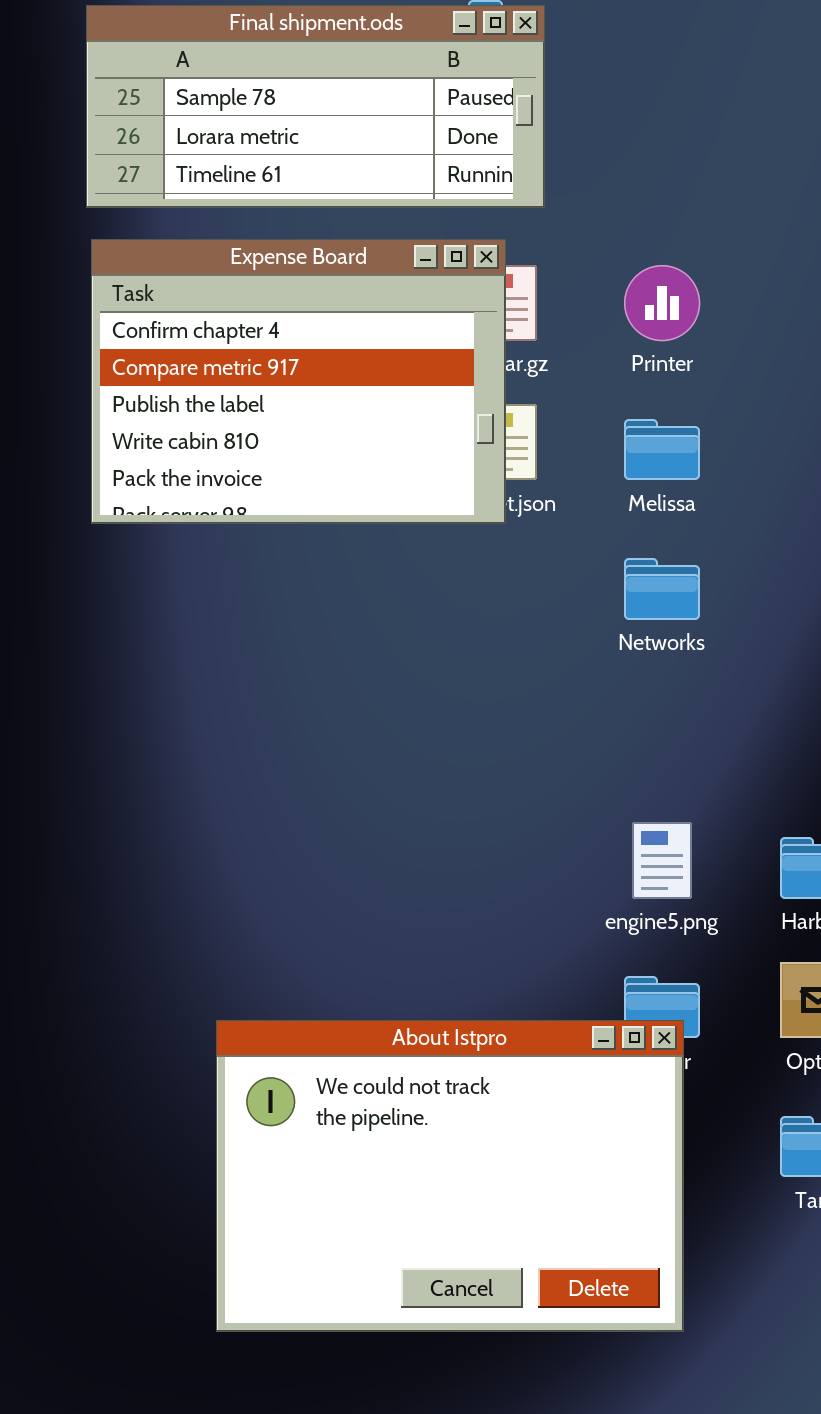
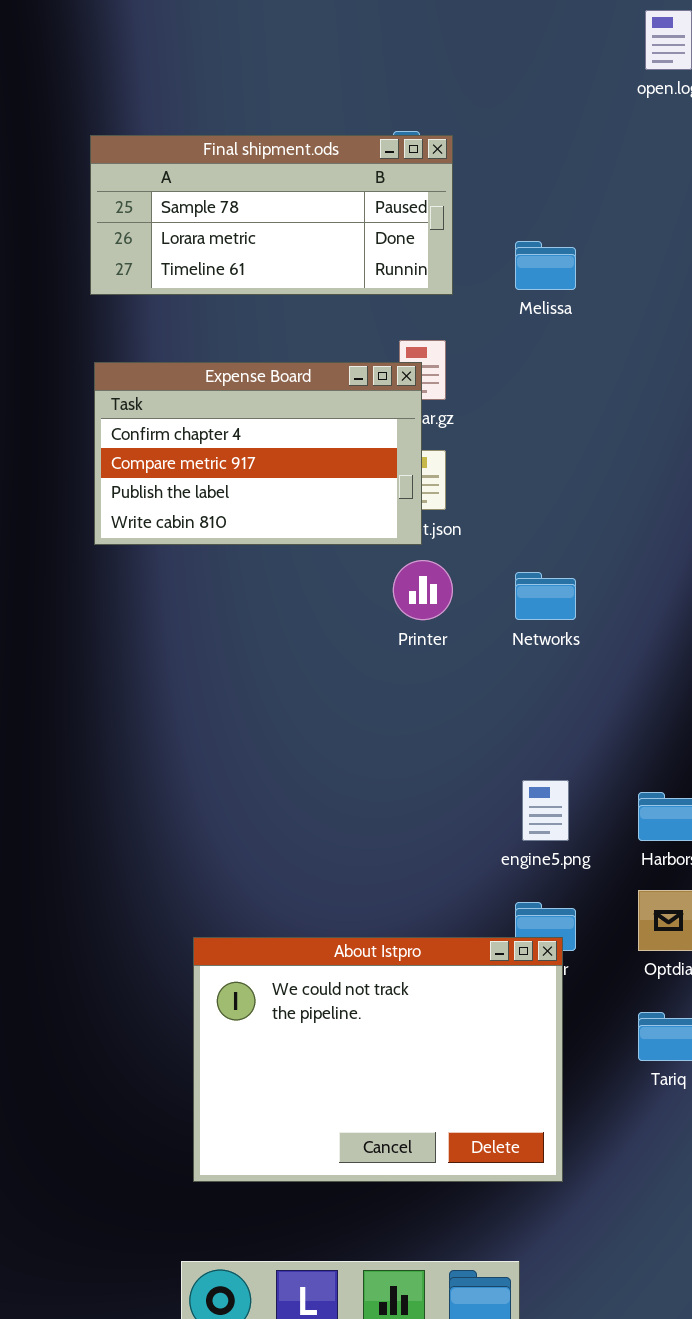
Expense Board: [91,239,506,524] -> [94,362,422,545], resized
Printer: [624,265,700,341] -> [393,560,453,620], moved
Melissa: [624,419,700,480] -> [515,241,576,290], moved

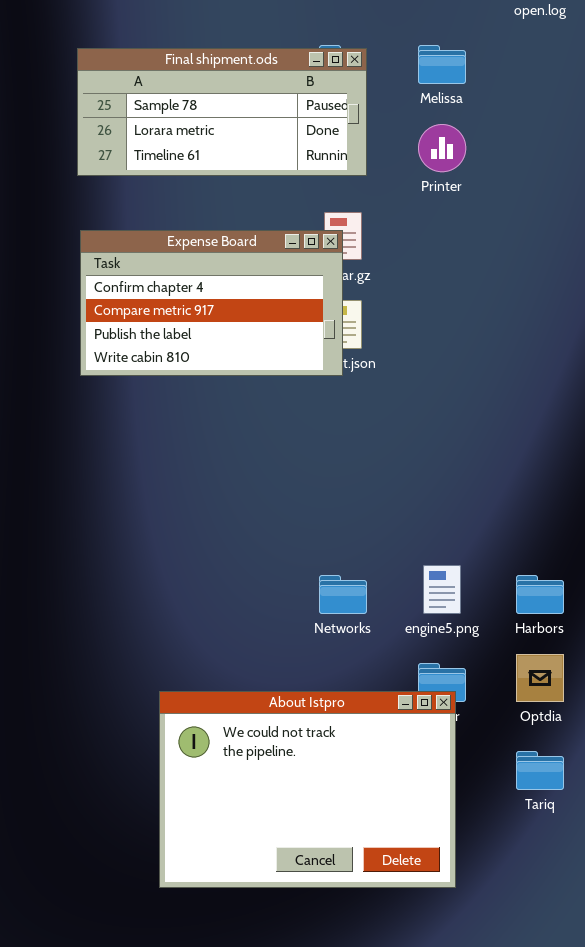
Melissa: [515,241,576,290] -> [418,45,466,84], moved
Printer: [393,560,453,620] -> [418,124,466,172], moved
Networks: [515,572,576,620] -> [319,575,367,614], moved

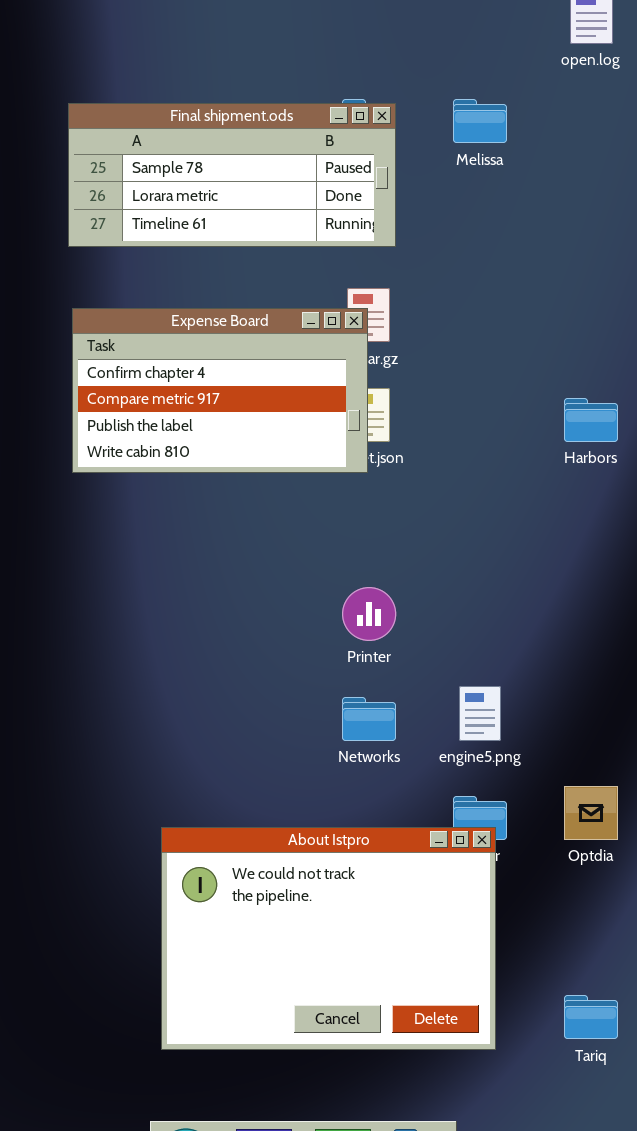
Printer: [418,124,466,172] -> [342,587,396,641], moved
Harbors: [516,575,564,614] -> [564,398,618,442], moved
Tariq: [516,751,564,790] -> [564,995,618,1039], moved

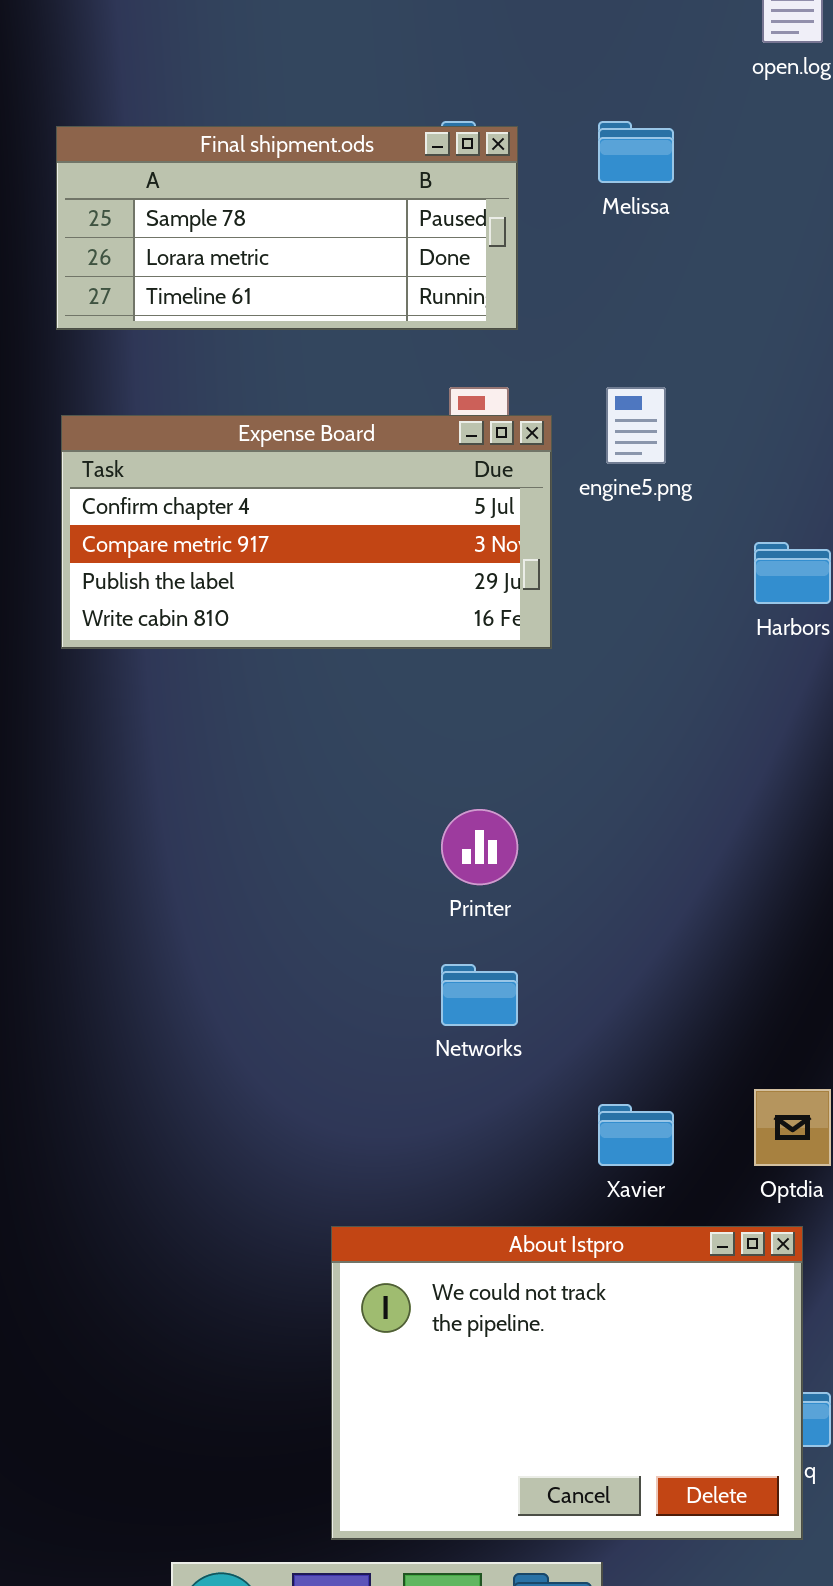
Expense Board: [72,308,368,473] -> [61,415,552,649], resized
engine5.png: [459,686,501,741] -> [606,387,666,464], moved
About Istpro: [161,827,496,1050] -> [331,1226,803,1540], moved

